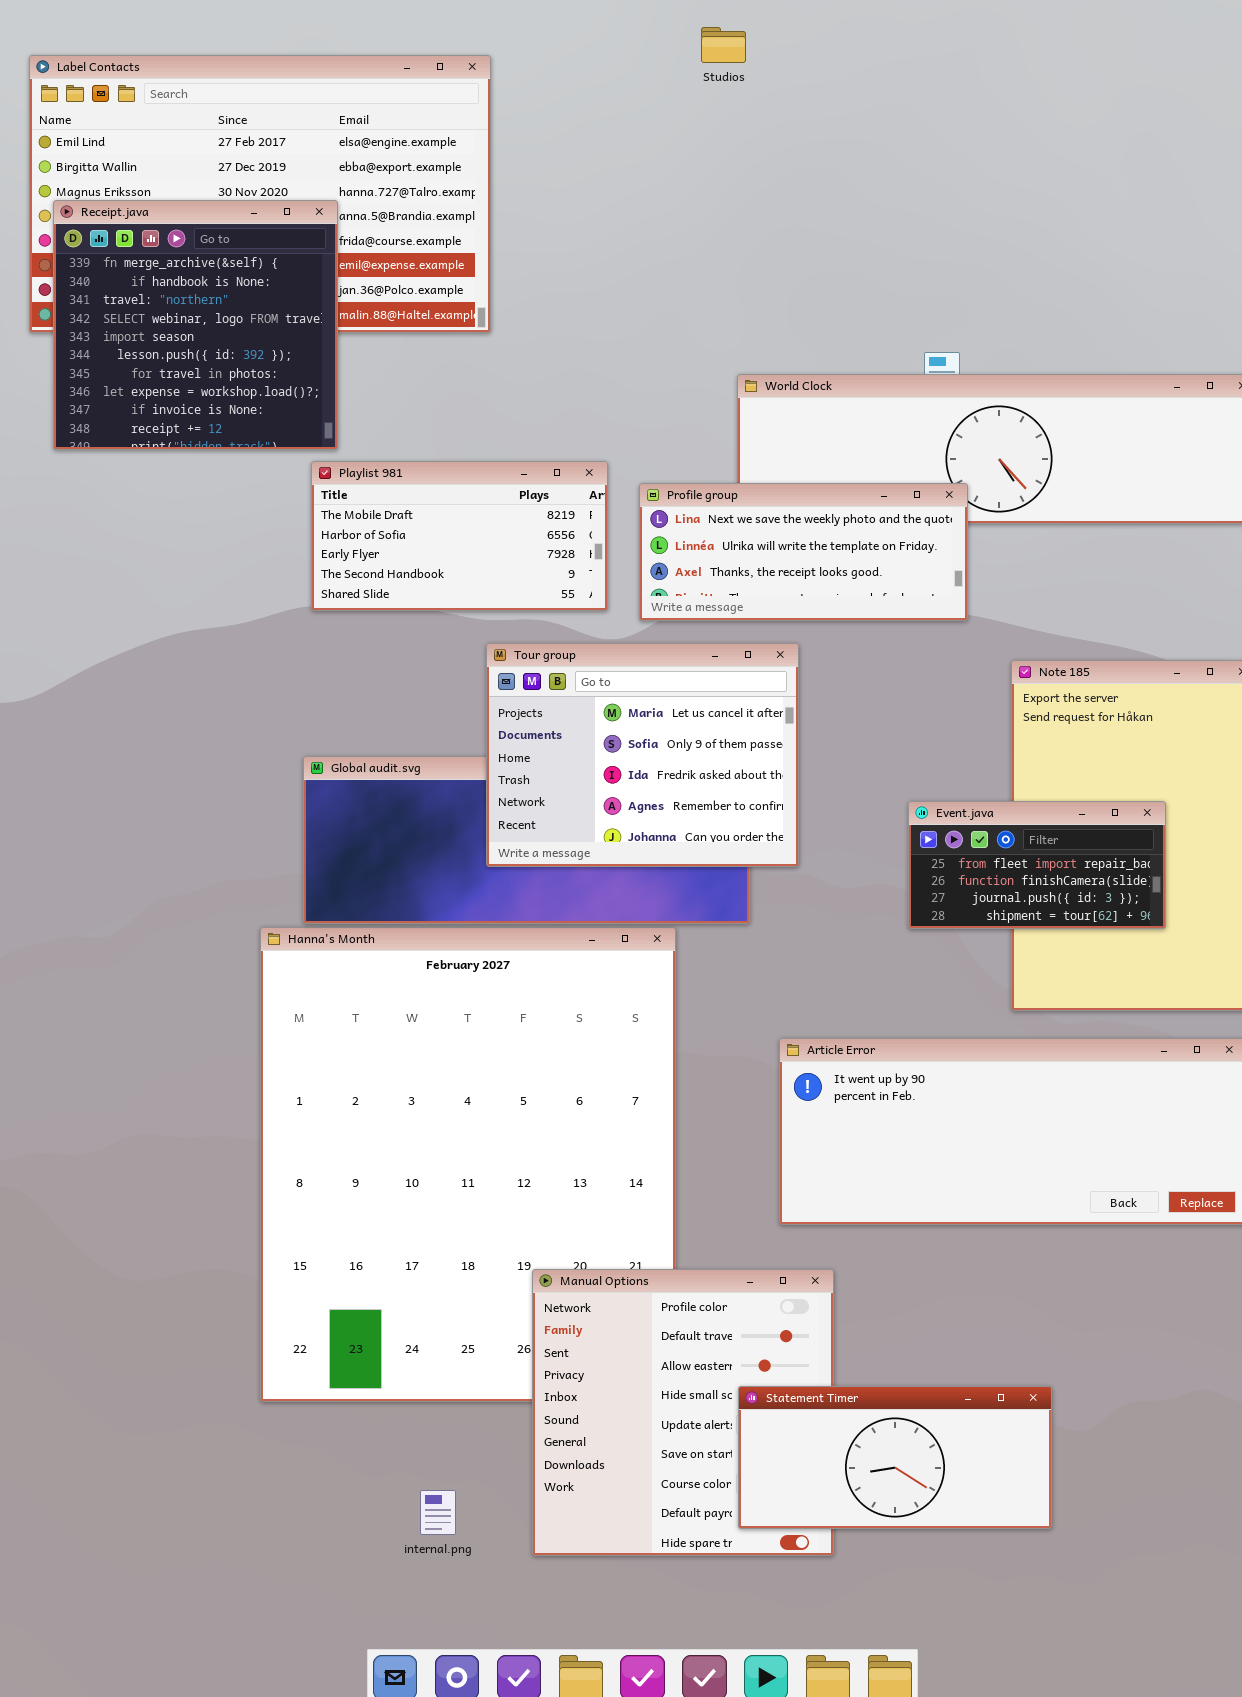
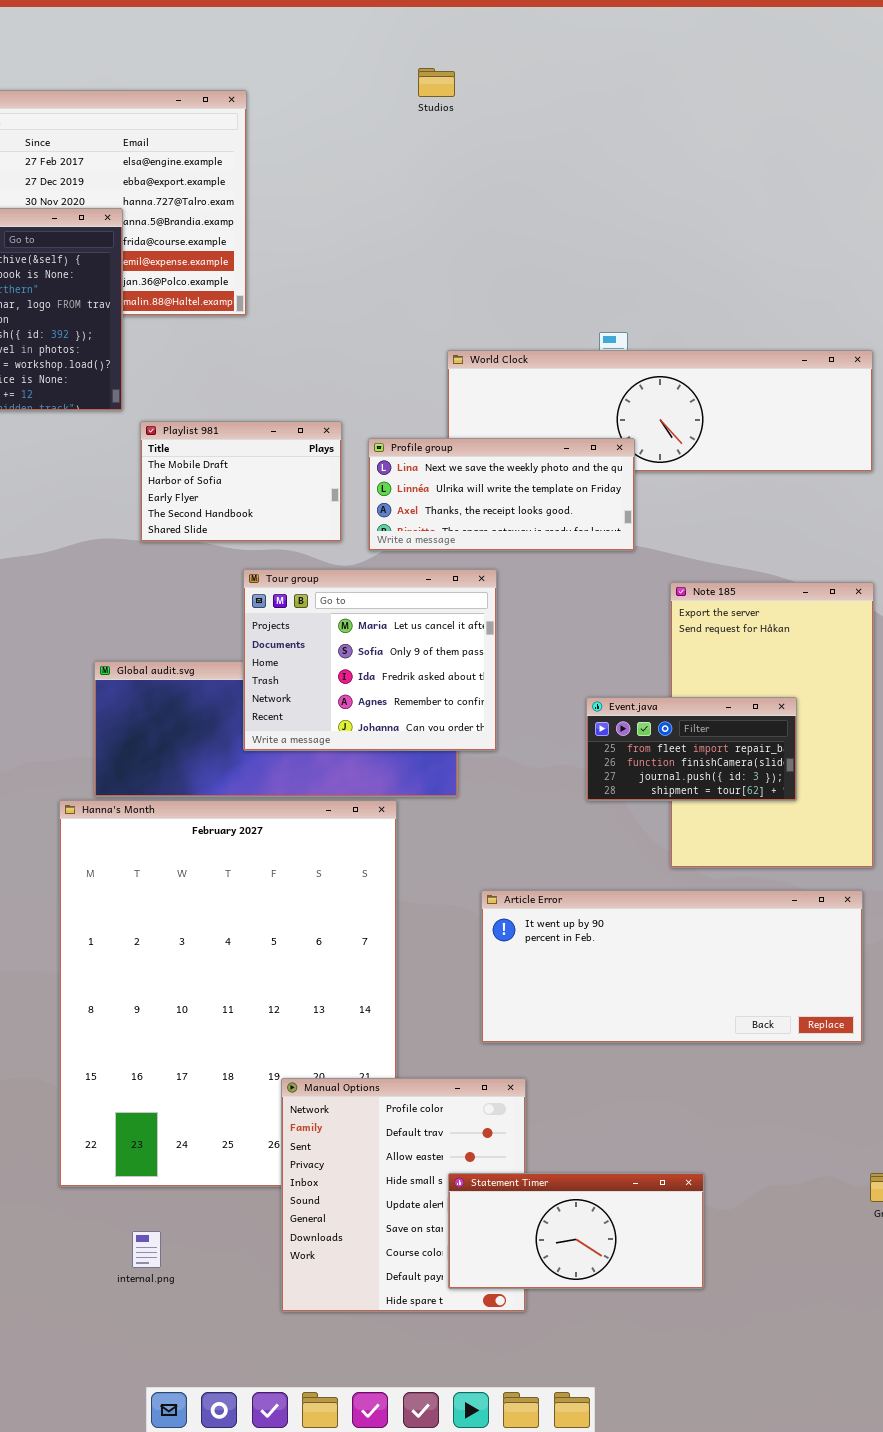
Playlist 981: [311,461,608,611] -> [140,421,342,542], resized
internal.png: [420,1490,456,1535] -> [132,1231,161,1268], moved

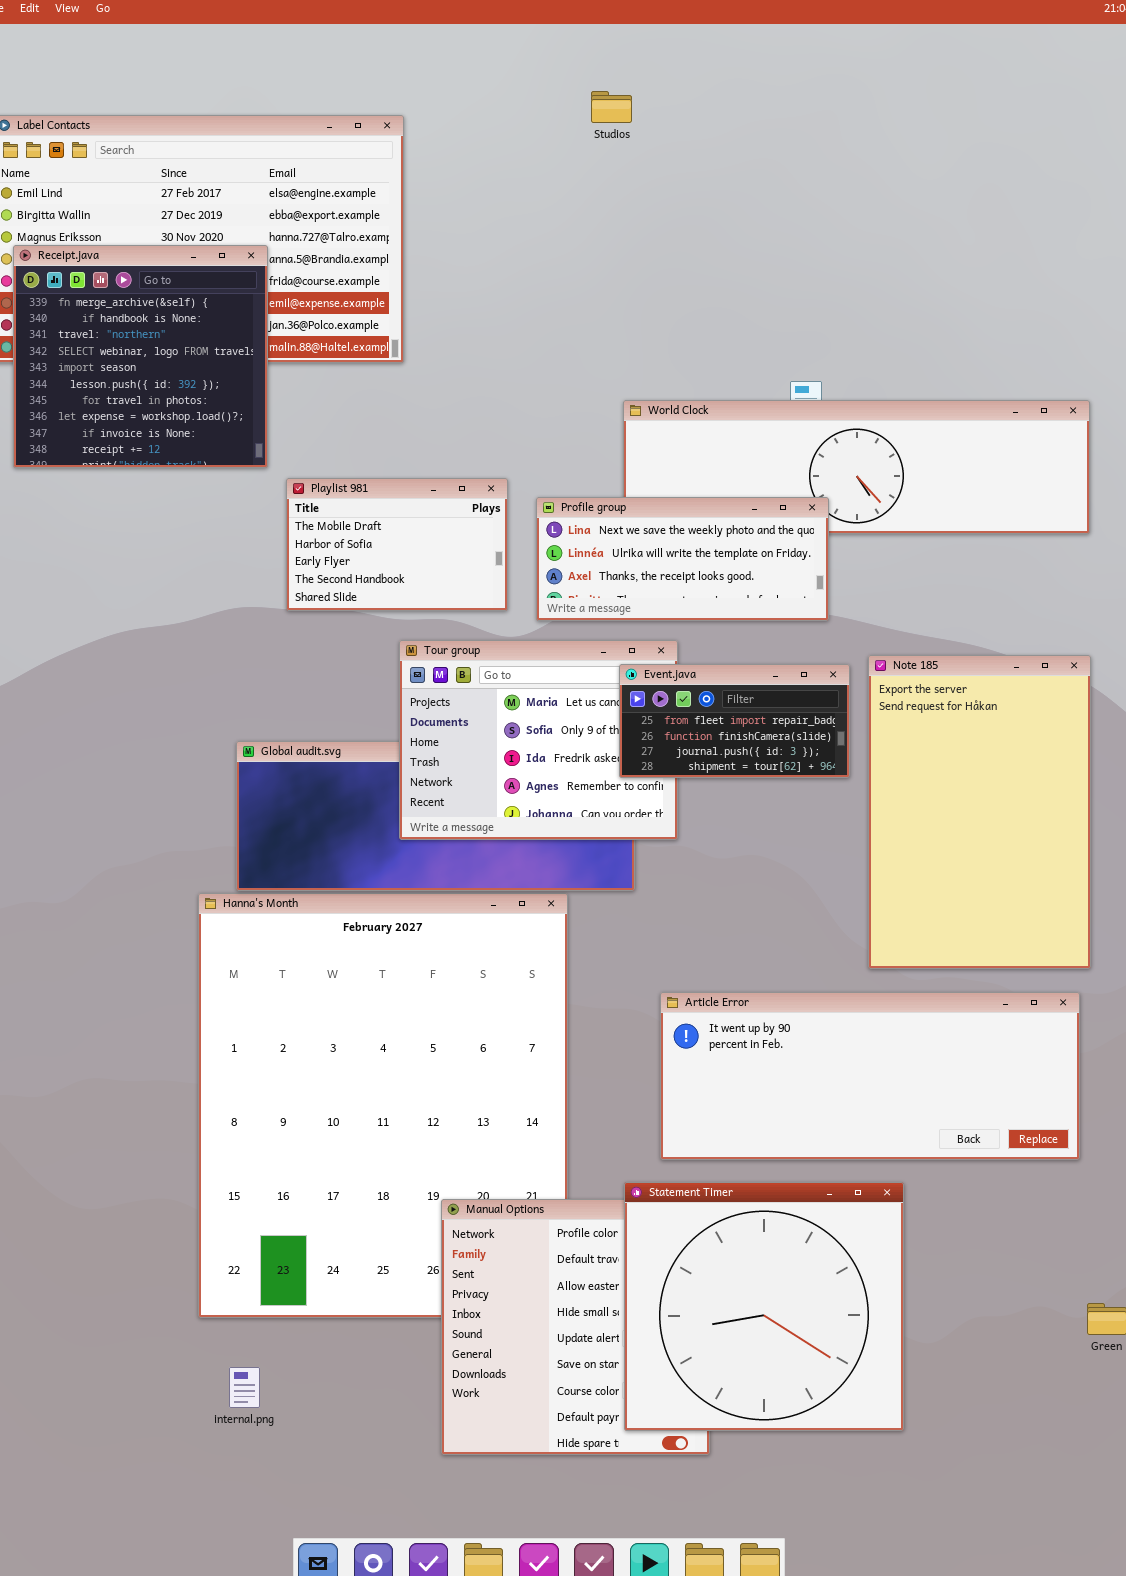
Event.java: [586,697,797,801] -> [619,664,850,778], moved
Statement Timer: [448,1173,704,1289] -> [624,1182,904,1431], resized
internal.png: [132,1231,161,1268] -> [229,1367,260,1408], moved

